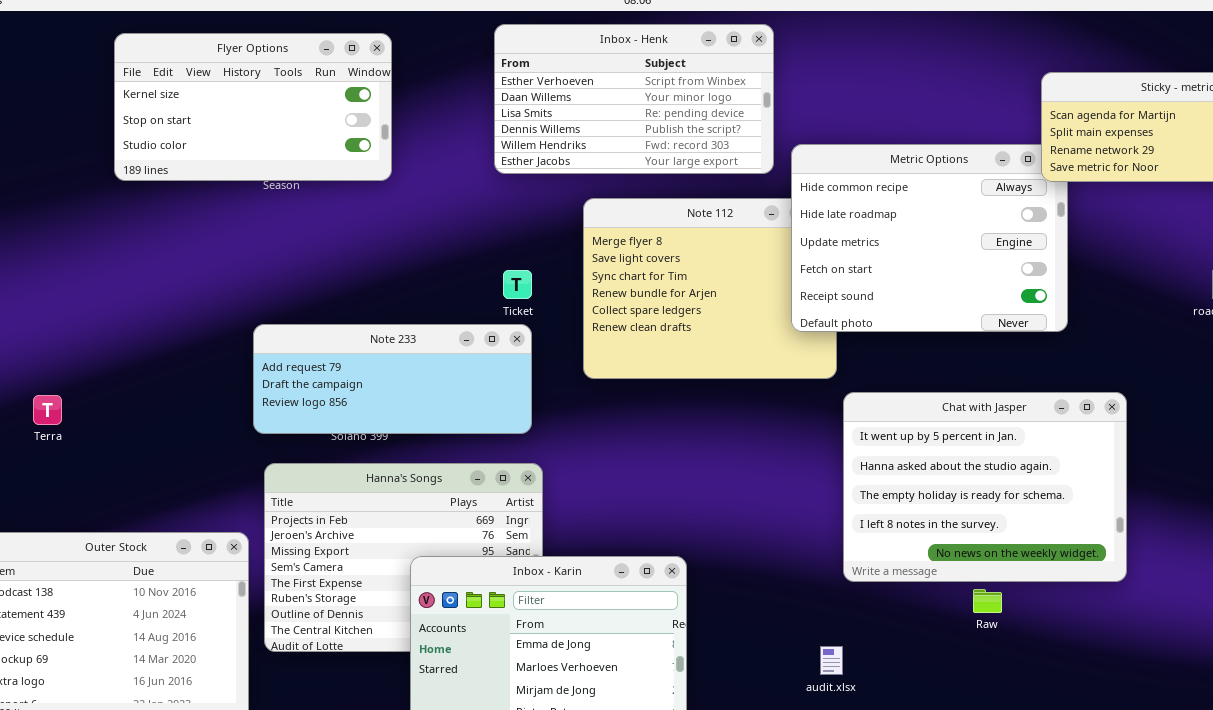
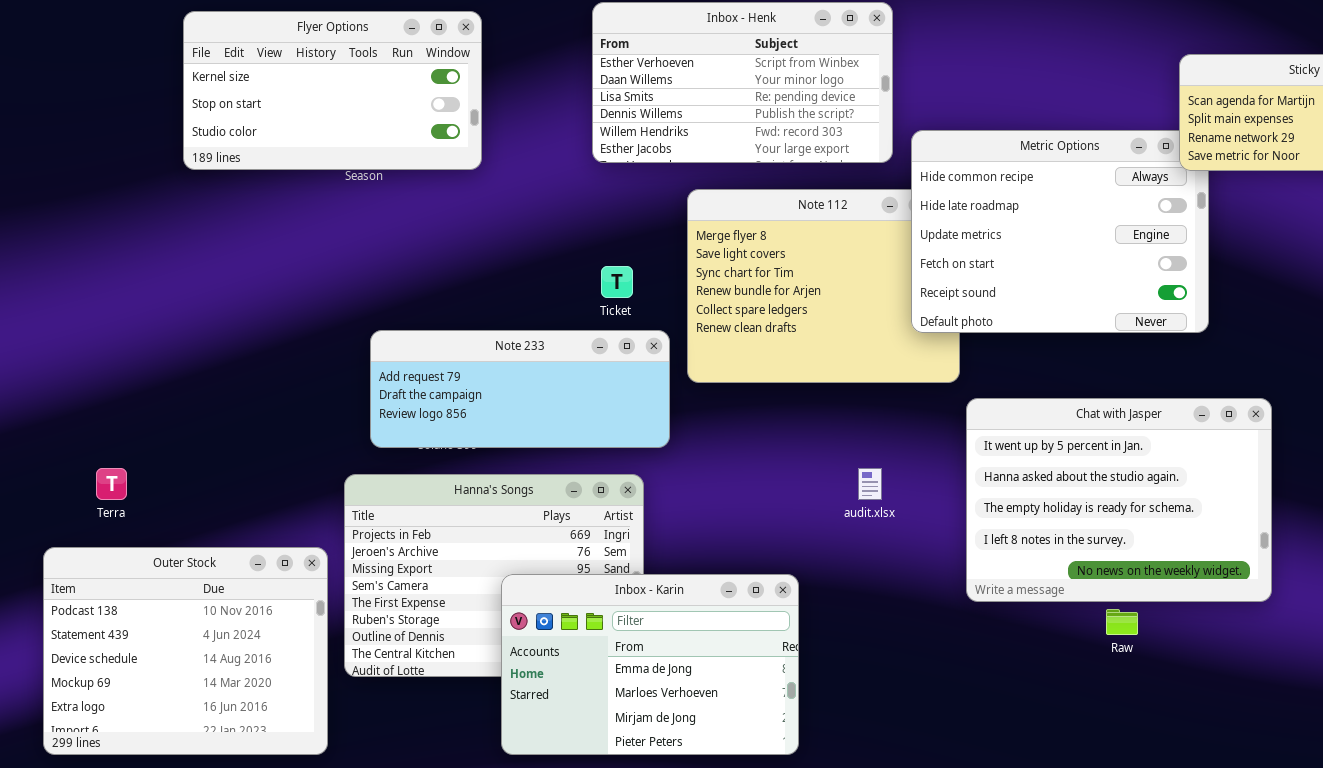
Note 233: [253,324,532,434] -> [370,330,670,448], moved
Terra: [33,395,62,425] -> [96,468,127,500], moved
audit.xlsx: [820,646,843,675] -> [858,468,882,500], moved

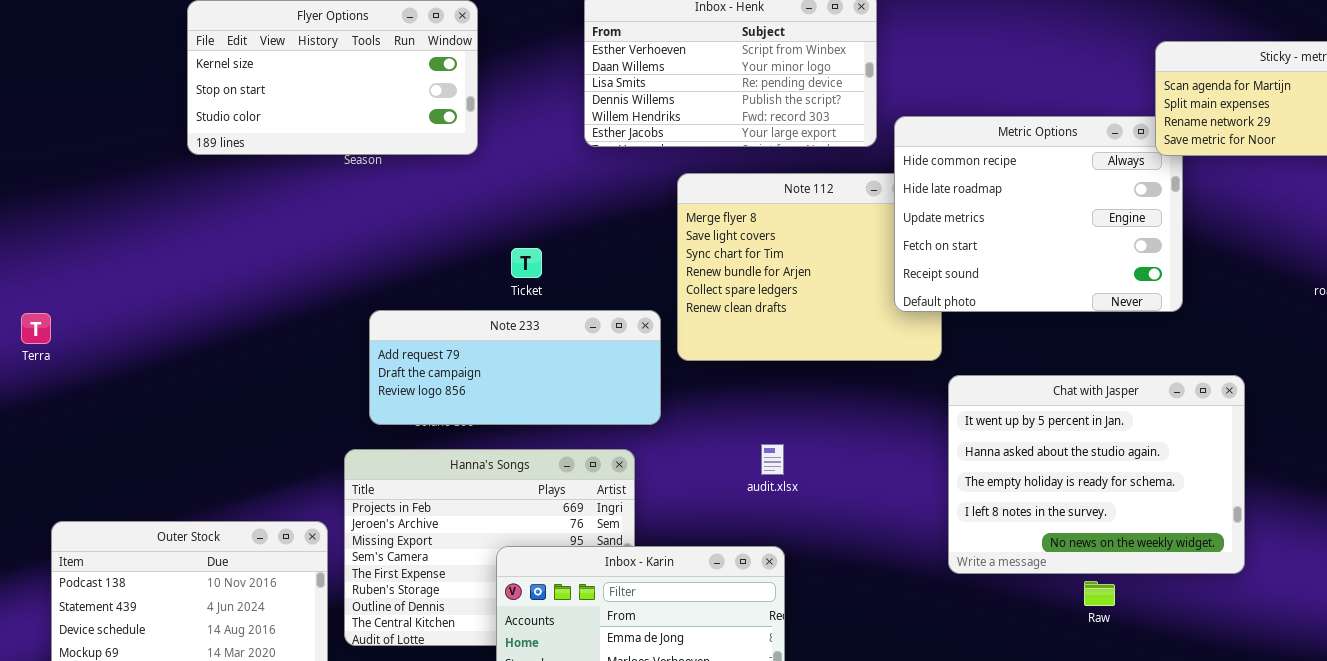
Ticket: [601,266,633,298] -> [511,248,542,278], moved
Terra: [96,468,127,500] -> [21,313,51,344], moved
audit.xlsx: [858,468,882,500] -> [761,444,784,475], moved

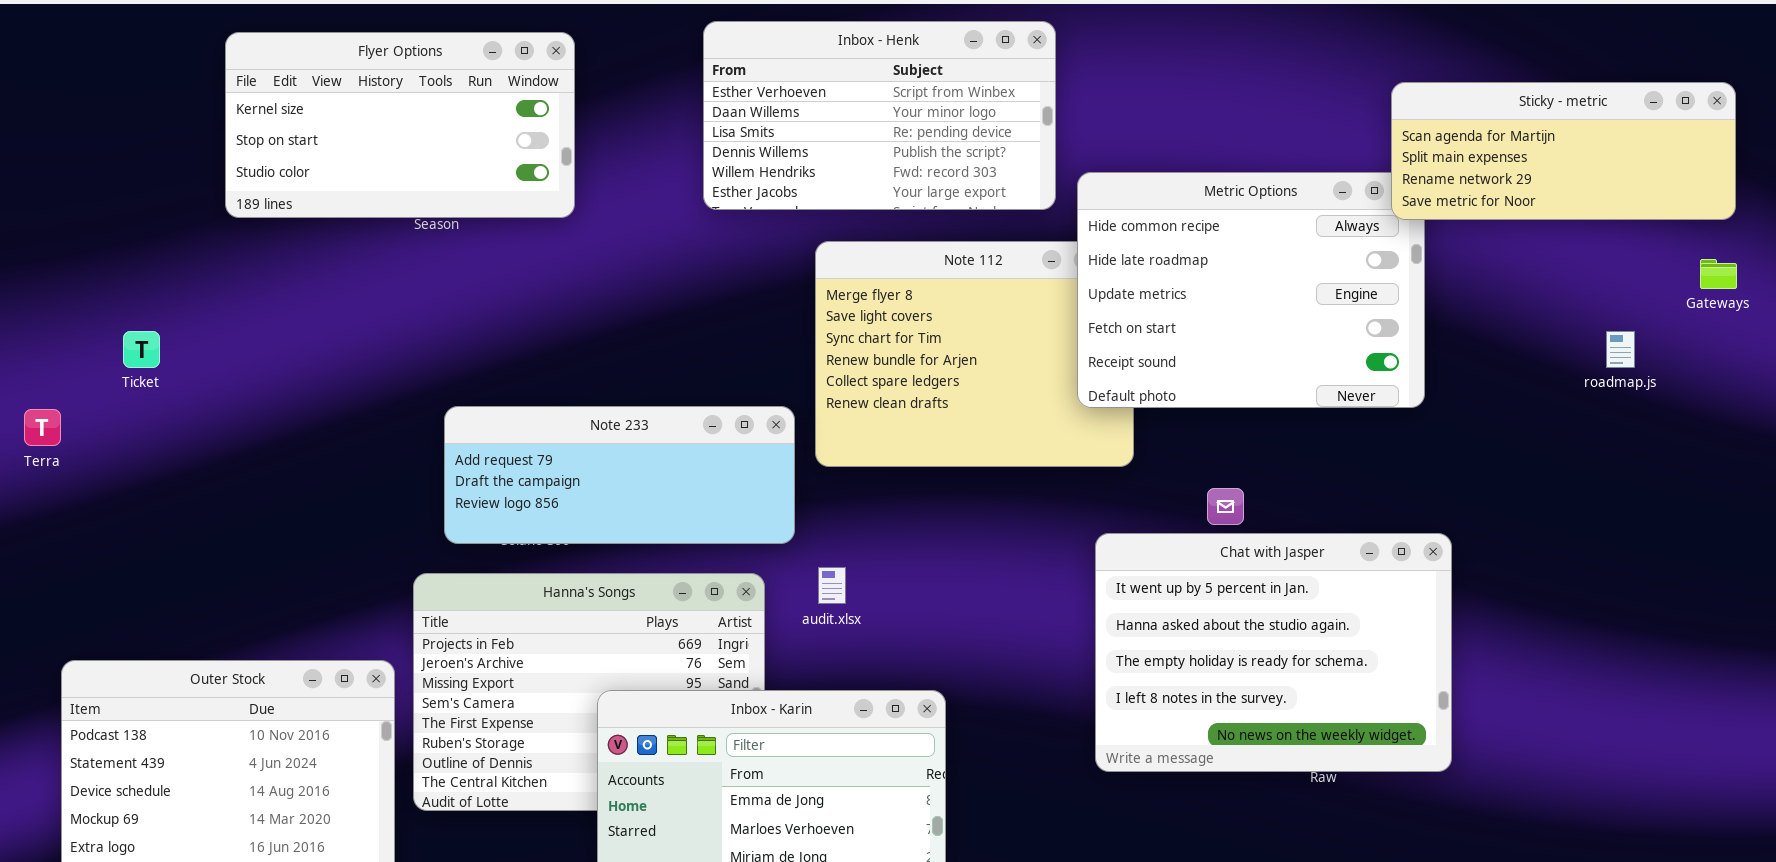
Ticket: [511,248,542,278] -> [123,331,160,368], moved
Chat with Jasper: [948,375,1245,574] -> [1095,533,1452,772], moved
audit.xlsx: [761,444,784,475] -> [818,567,846,604], moved

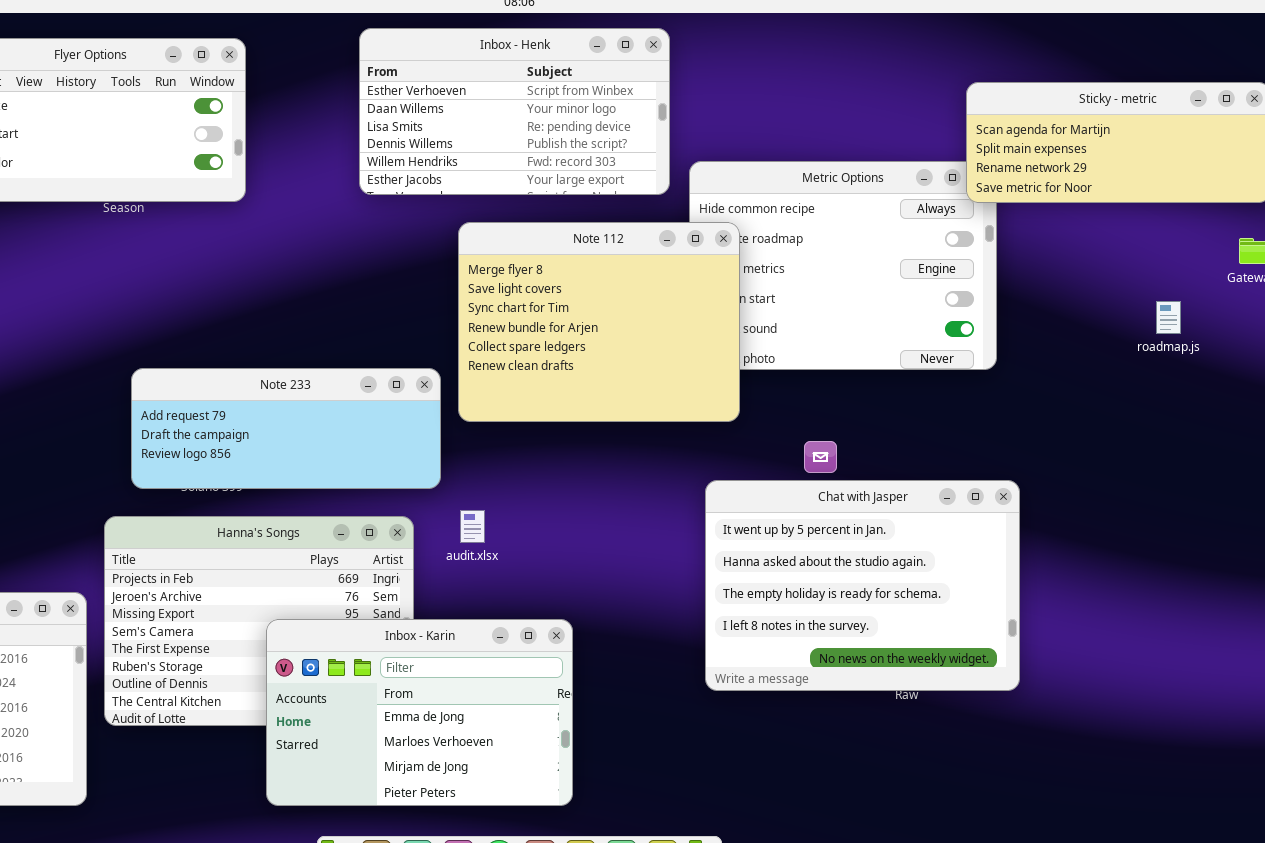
Note 112: [815,241,1134,467] -> [458,222,740,422], raised

